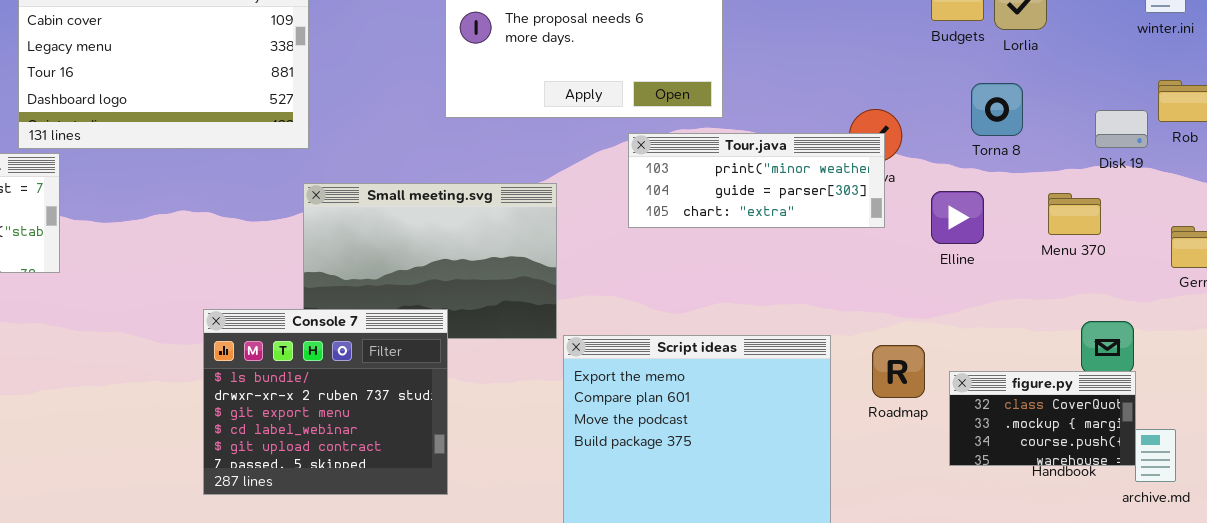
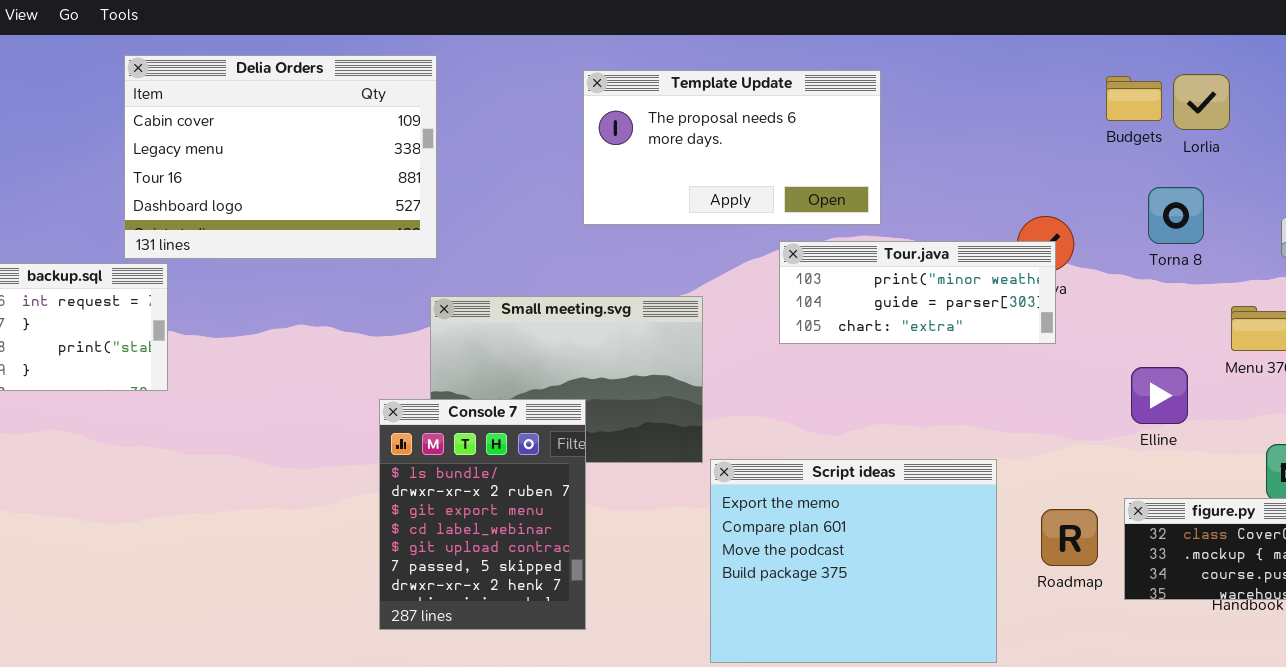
Elline: [931,191,984,244] -> [1131,367,1188,424], moved
Console 7: [203,309,448,495] -> [379,399,586,630], resized
Roadmap: [872,345,925,398] -> [1041,509,1098,566], moved

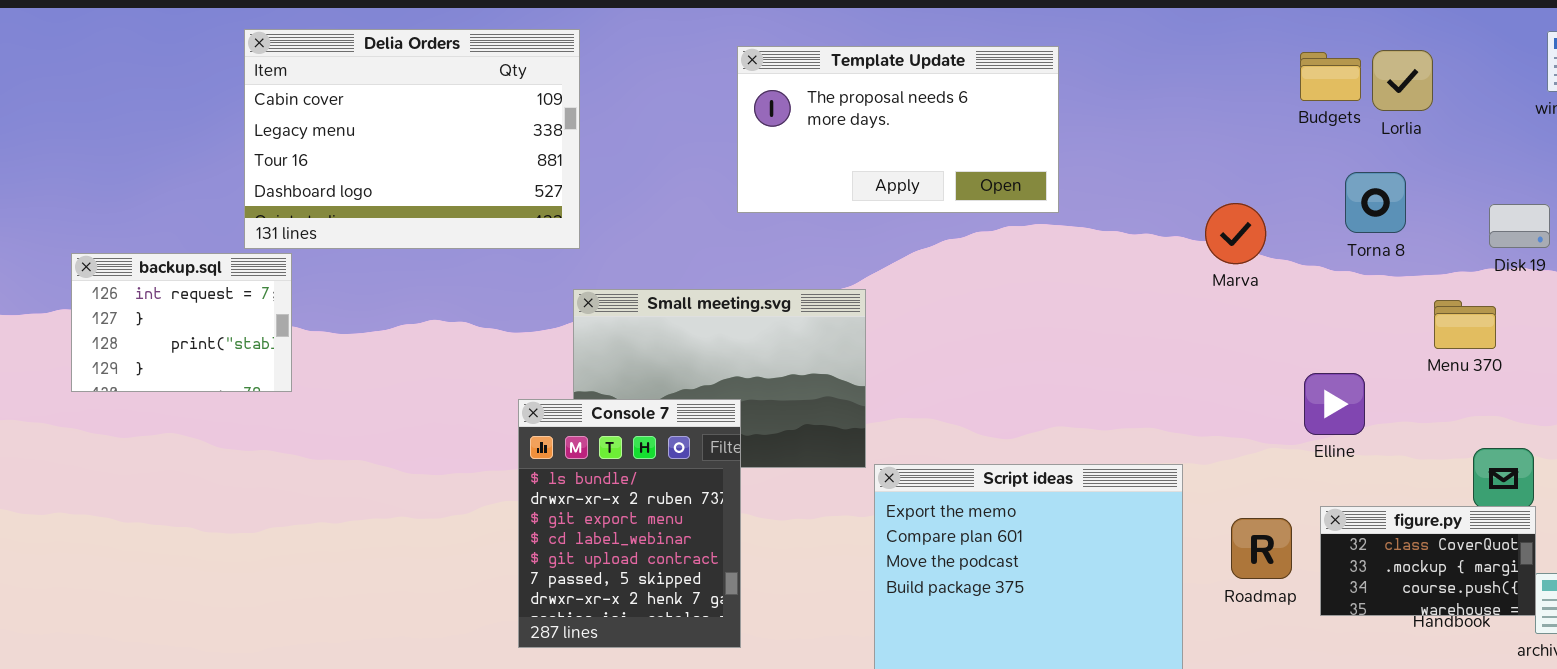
Tour.java: [779,241,1056,344] -> none, closed
Elline: [1131,367,1188,424] -> [1304,373,1365,435], moved

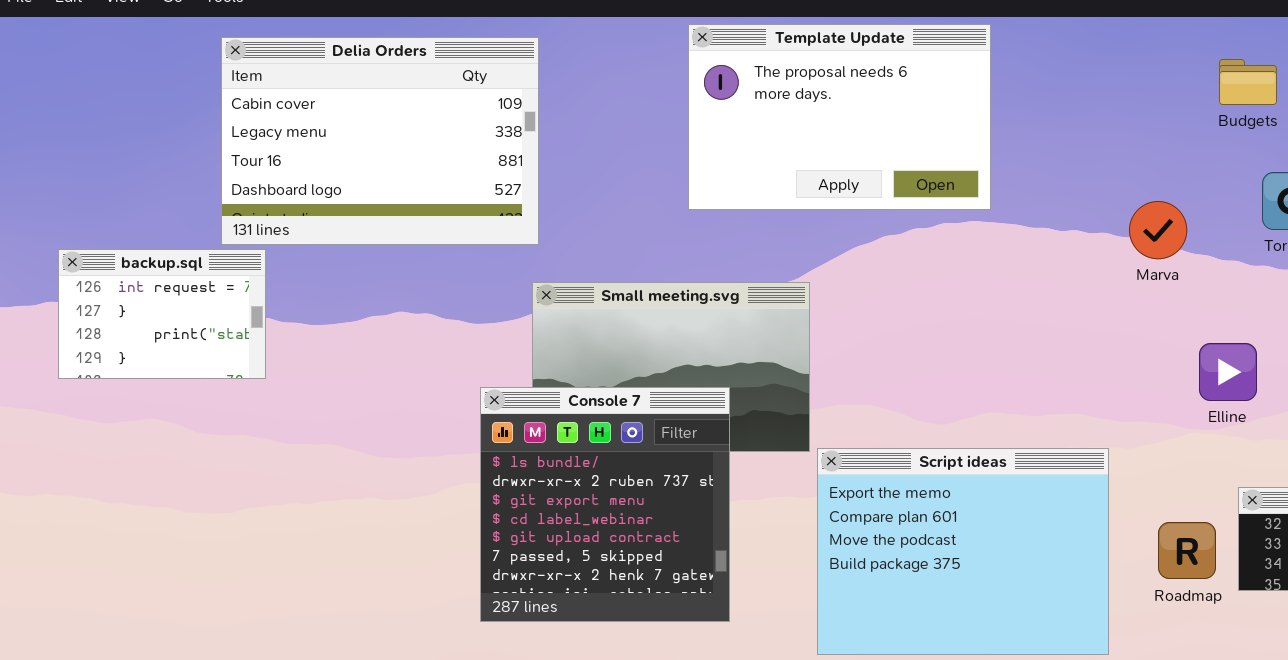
Template Update: [737,46,1059,213] -> [688,24,991,210], resized
Elline: [1304,373,1365,435] -> [1199,343,1257,401], moved
Console 7: [518,399,741,648] -> [480,387,730,622], resized
Roadmap: [1231,518,1292,579] -> [1158,522,1216,579], moved

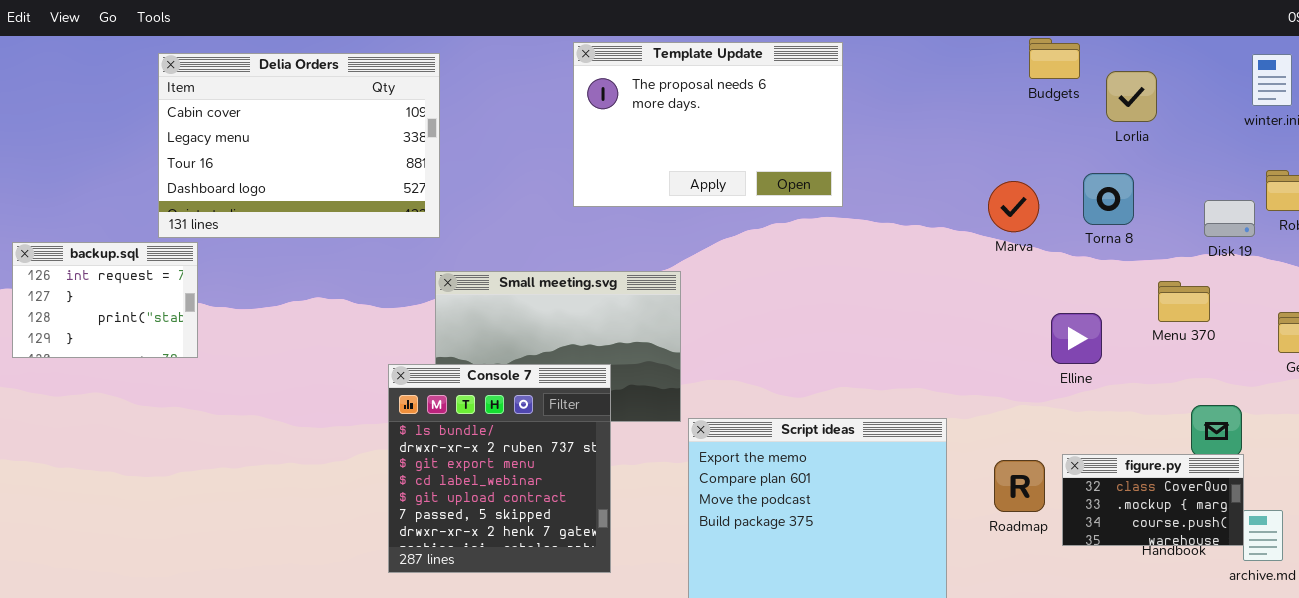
Budgets: [1219,59,1277,105] -> [1029,38,1080,79], moved
Marva: [1129,201,1187,259] -> [988,181,1039,232], moved
Elline: [1199,343,1257,401] -> [1051,313,1102,364], moved
Roadmap: [1158,522,1216,579] -> [994,460,1045,512], moved

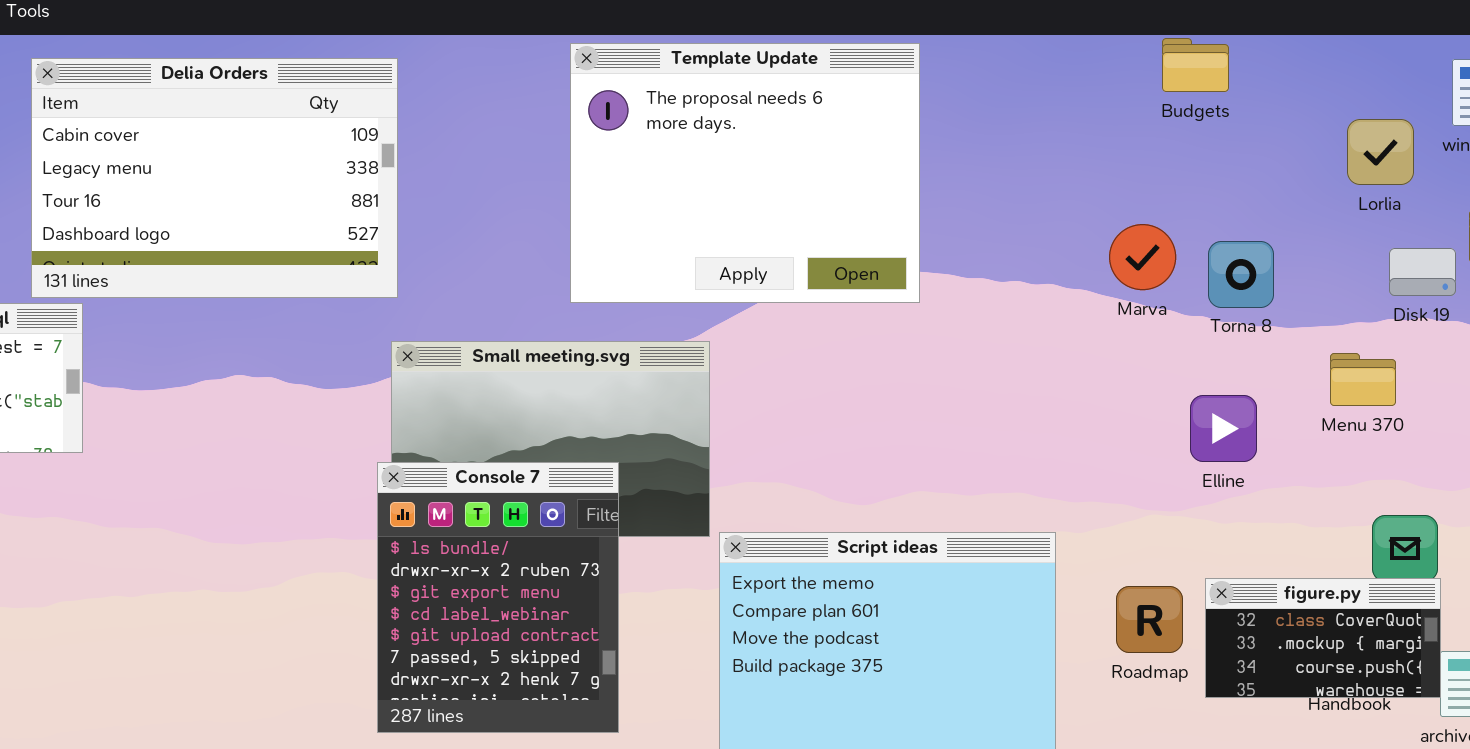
Template Update: [573,42,843,207] -> [570,43,920,303], resized
Lorlia: [1106,71,1157,122] -> [1347,119,1414,185], moved
Torna 8: [1083,173,1134,225] -> [1208,241,1274,308], moved
Console 7: [388,364,611,573] -> [377,462,619,733], resized

